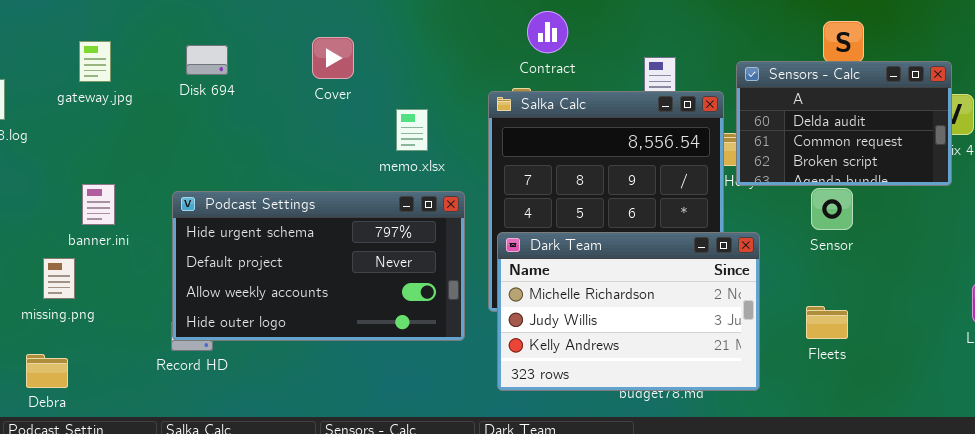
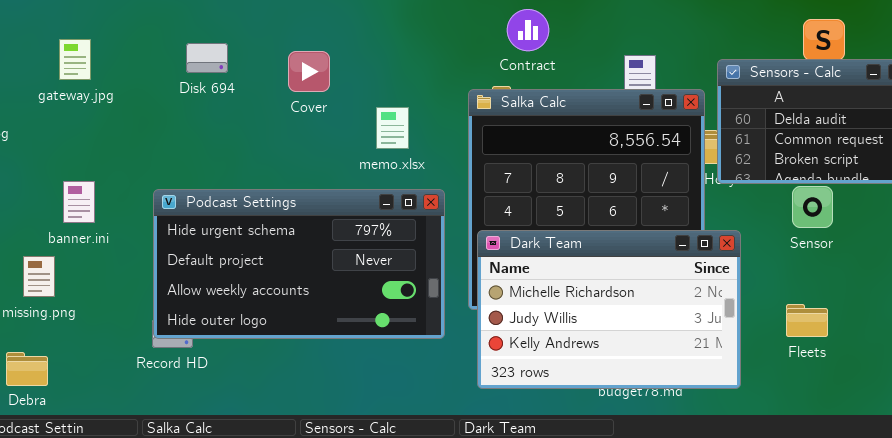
Cover: [312,37,354,79] -> [288,51,330,92], moved
Disk 694: [186,45,228,75] -> [186,43,228,73], moved

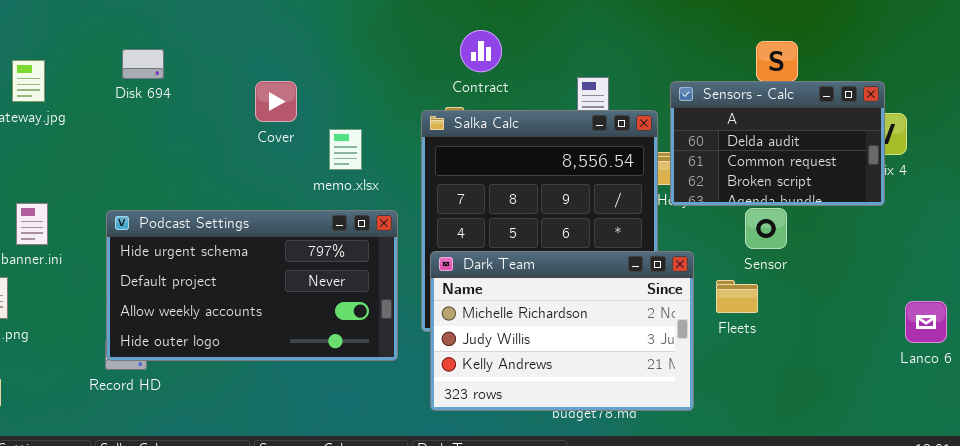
Disk 694: [186,43,228,73] -> [122,49,164,79], moved
Cover: [288,51,330,92] -> [255,81,297,122], moved
Fleets: [786,304,828,337] -> [716,280,758,313], moved

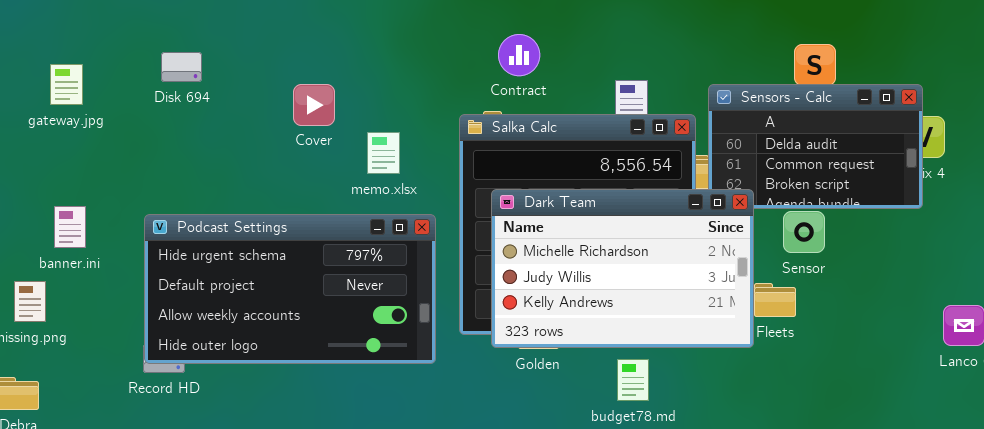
Dark Team: [430,251,694,411] -> [491,189,754,348], moved

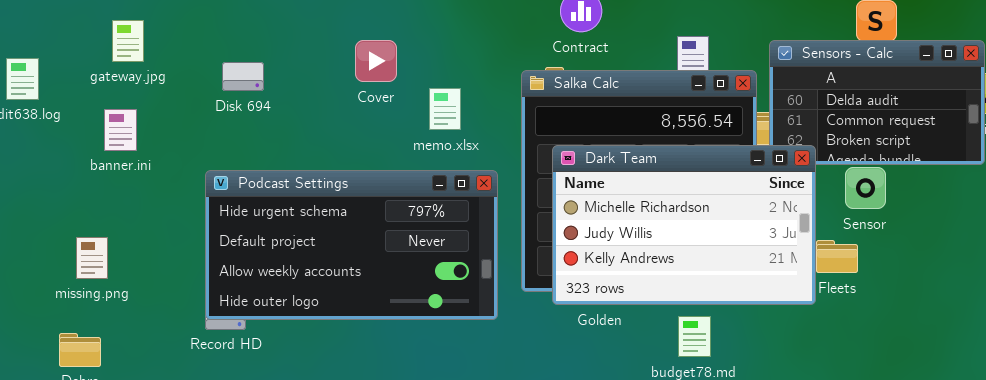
Disk 694: [161,52,202,82] -> [222,62,264,91], moved
banner.ini: [54,206,86,248] -> [104,109,137,151], moved

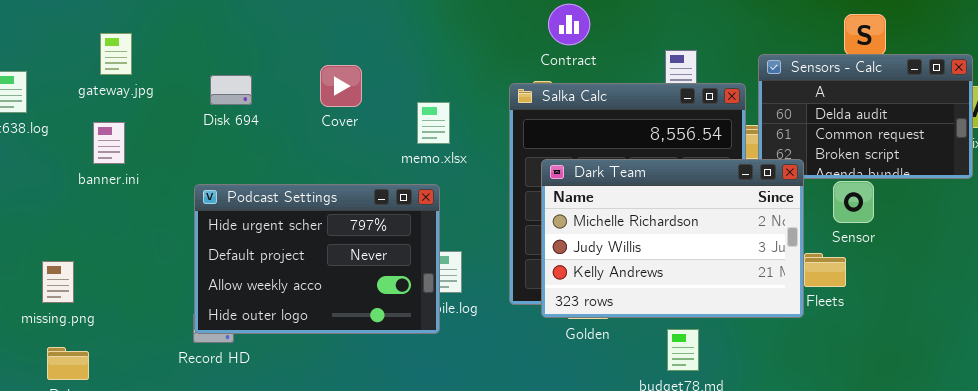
Cover: [355,40,397,82] -> [320,65,362,107], moved
Podcast Settings: [205,170,498,320] -> [194,184,440,334], resized
missing.png: [76,237,108,279] -> [42,261,74,303], moved

